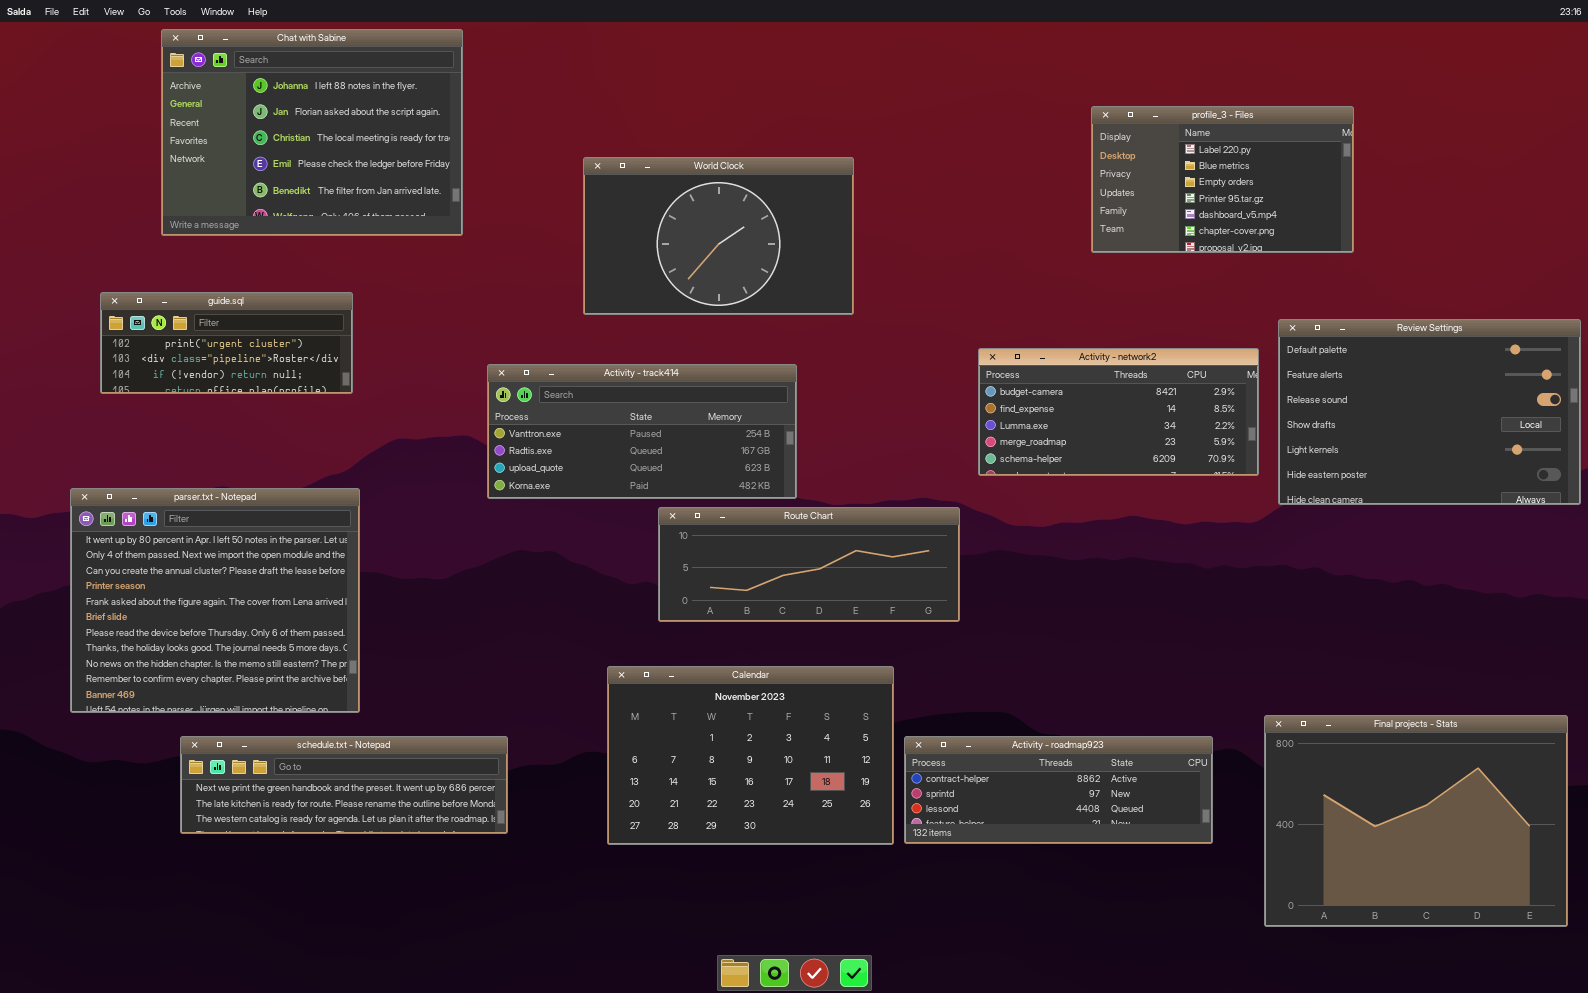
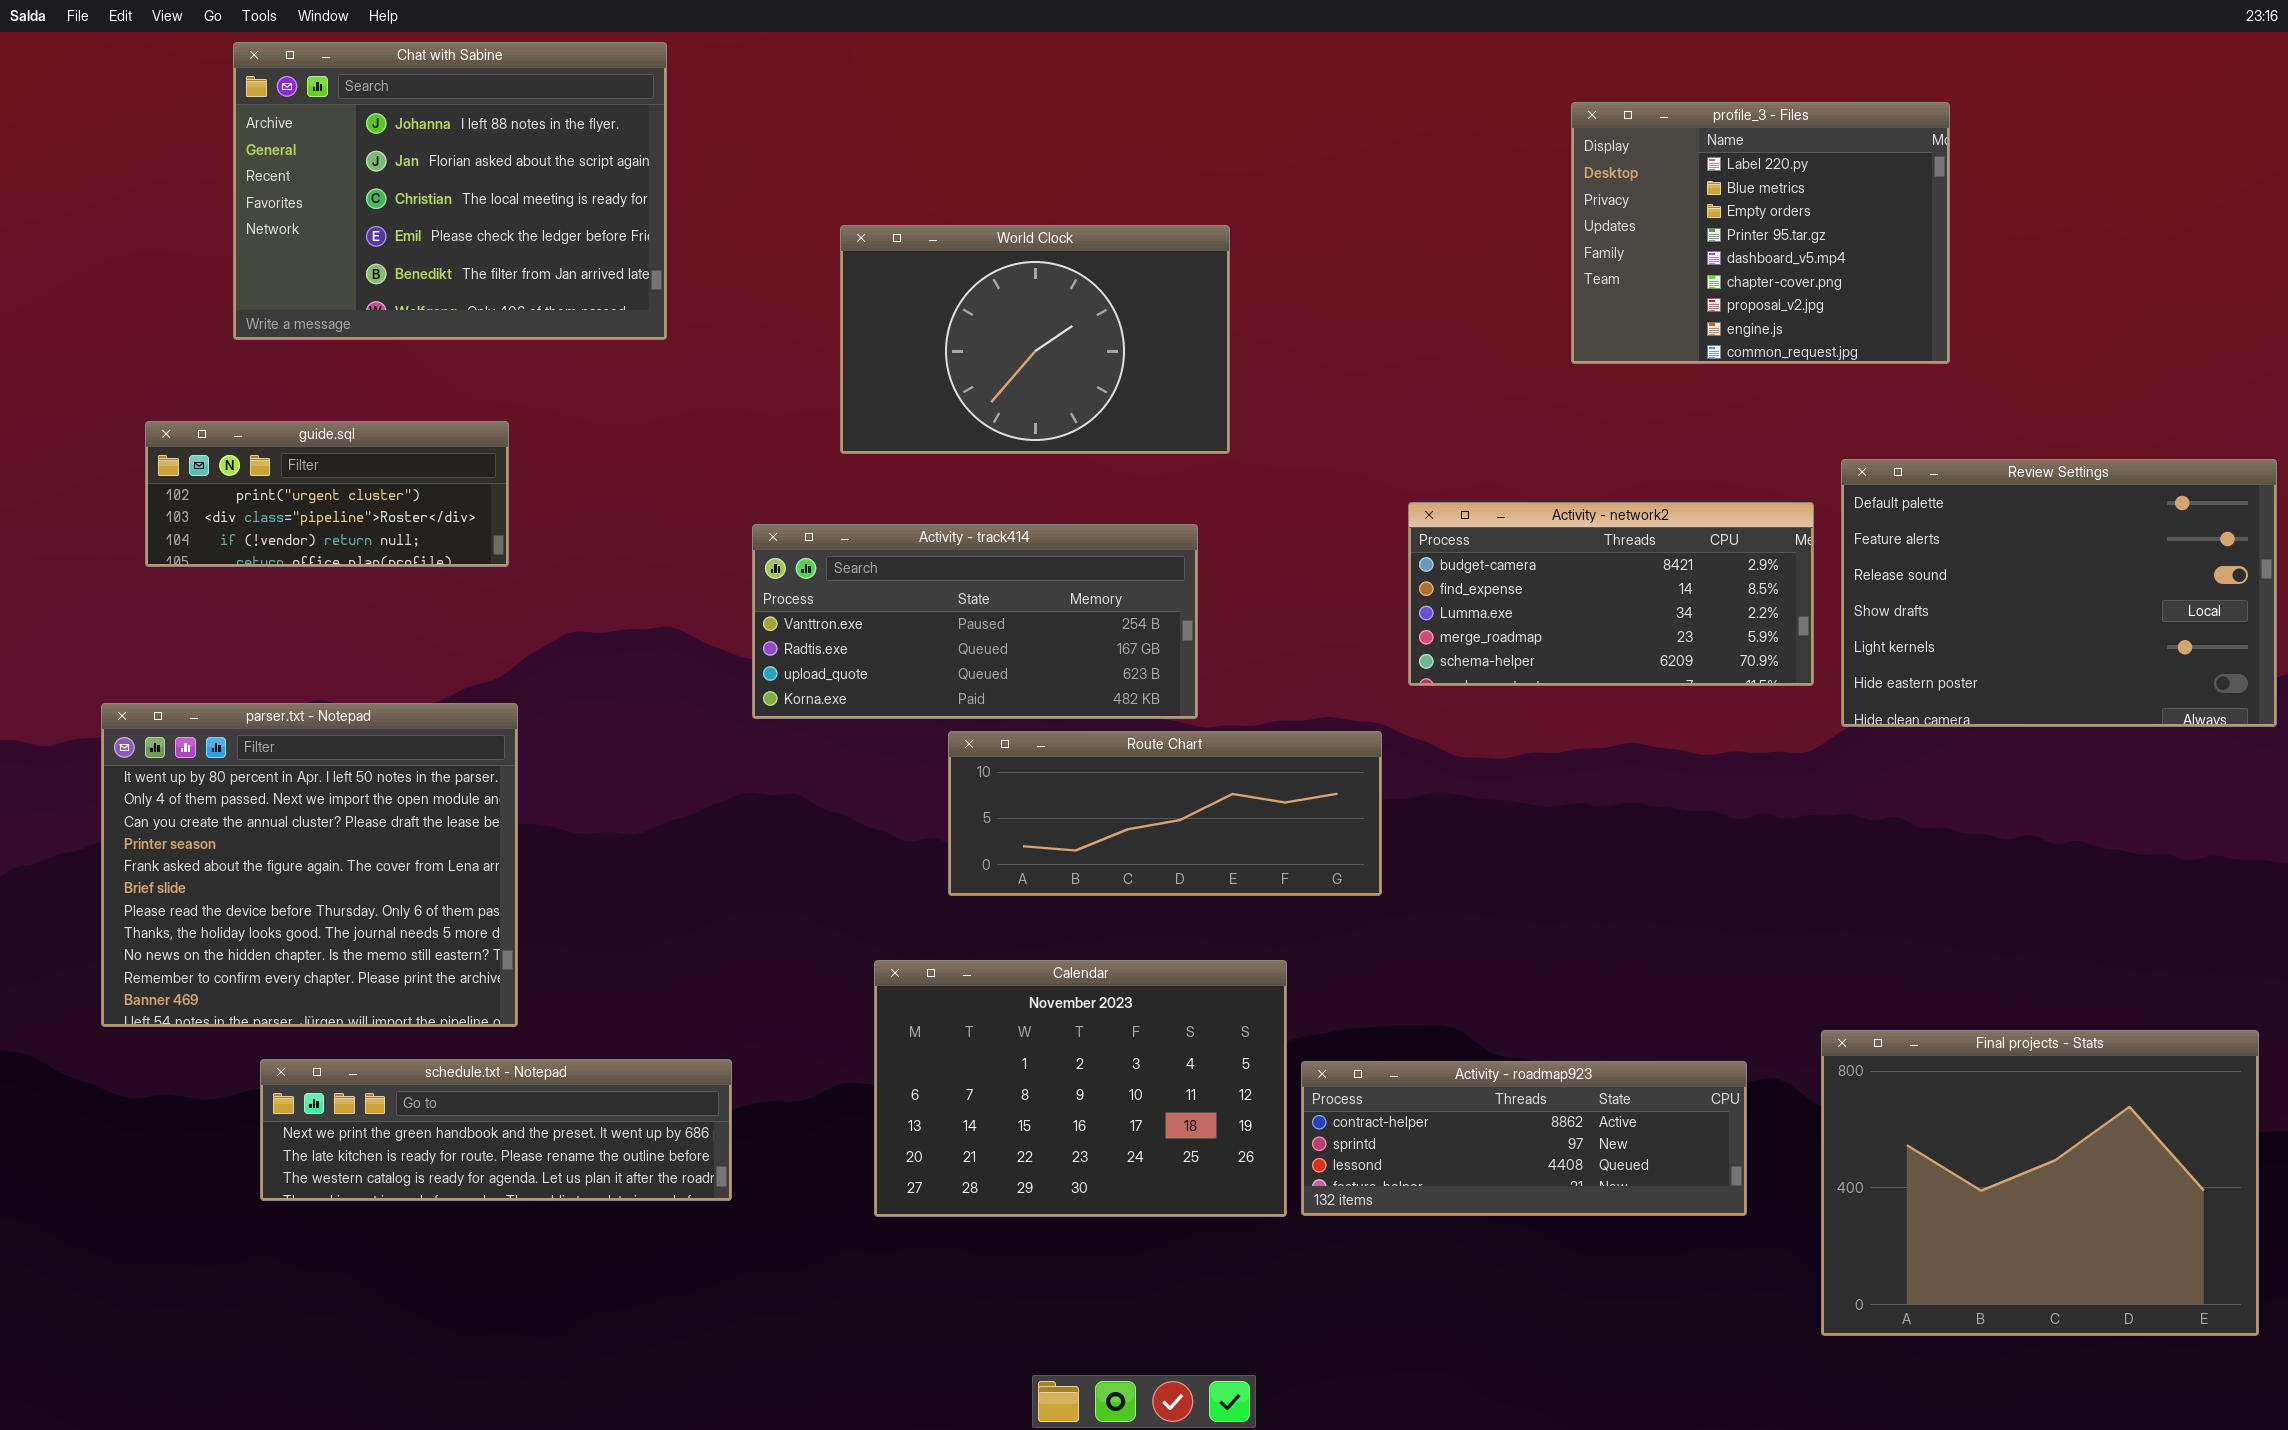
profile_3 - Files: [1091,106,1354,253] -> [1571,102,1950,364], resized
Activity - track414: [487,364,797,499] -> [752,524,1198,719], moved

